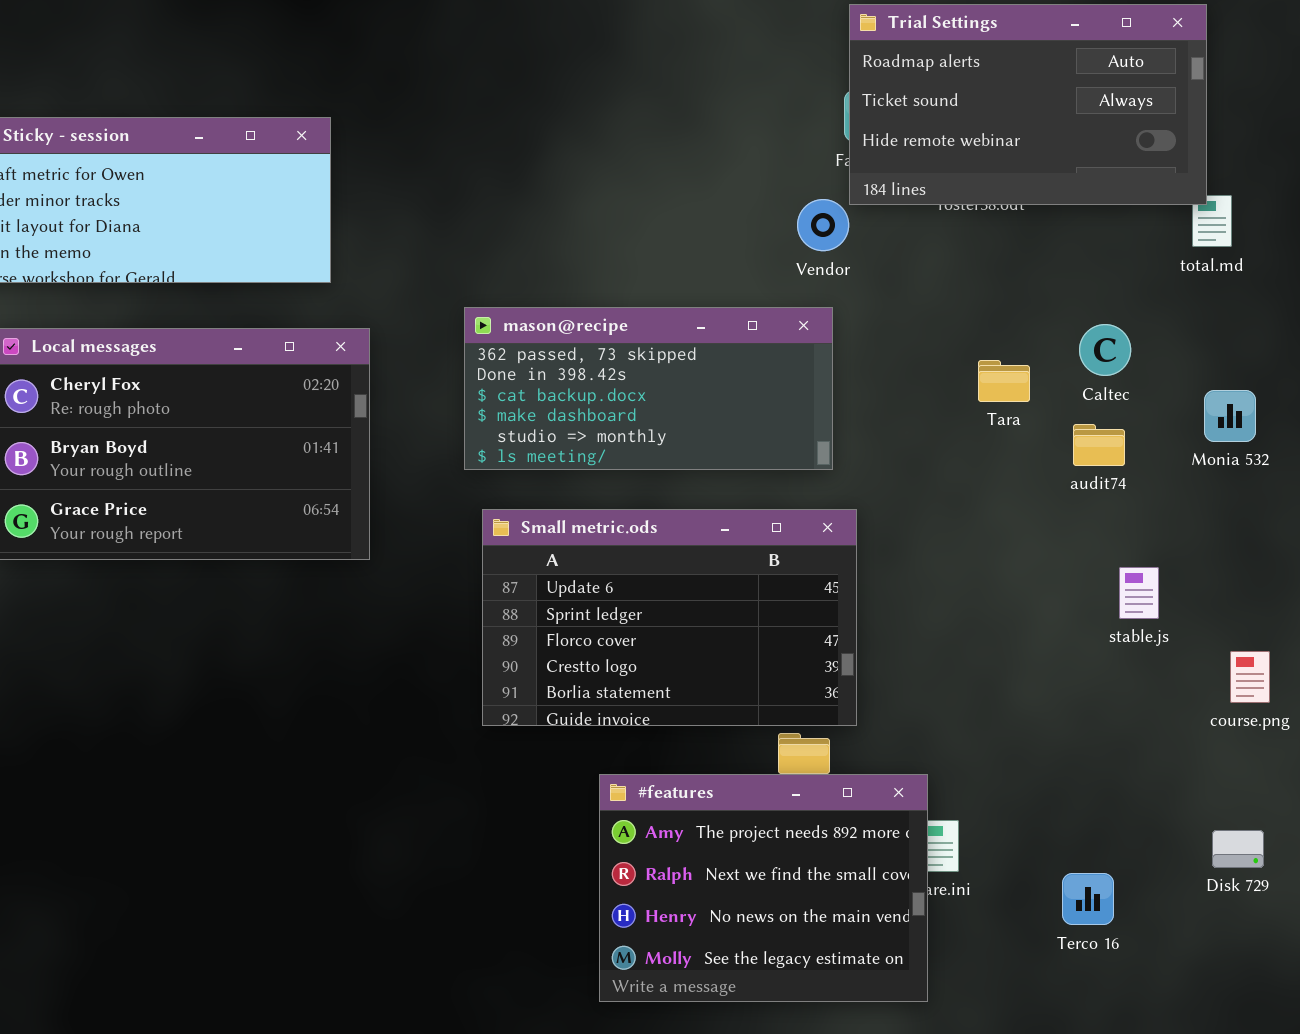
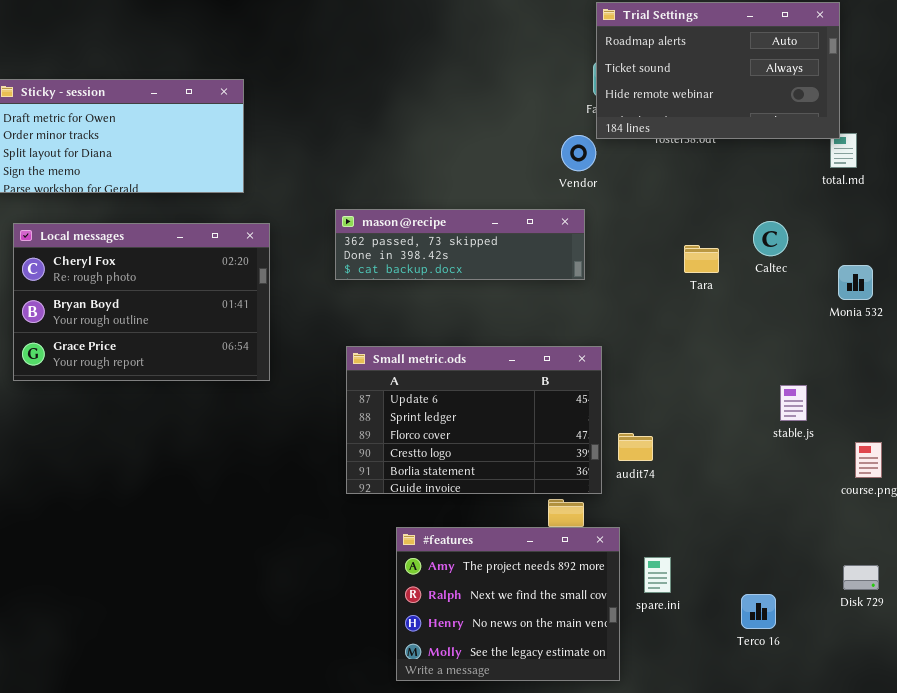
mason@recipe: [464,307,833,470] -> [335,209,585,280], resized
audit74: [1073,424,1125,466] -> [618,433,653,461], moved
#features: [599,774,928,1002] -> [396,527,620,681], moved

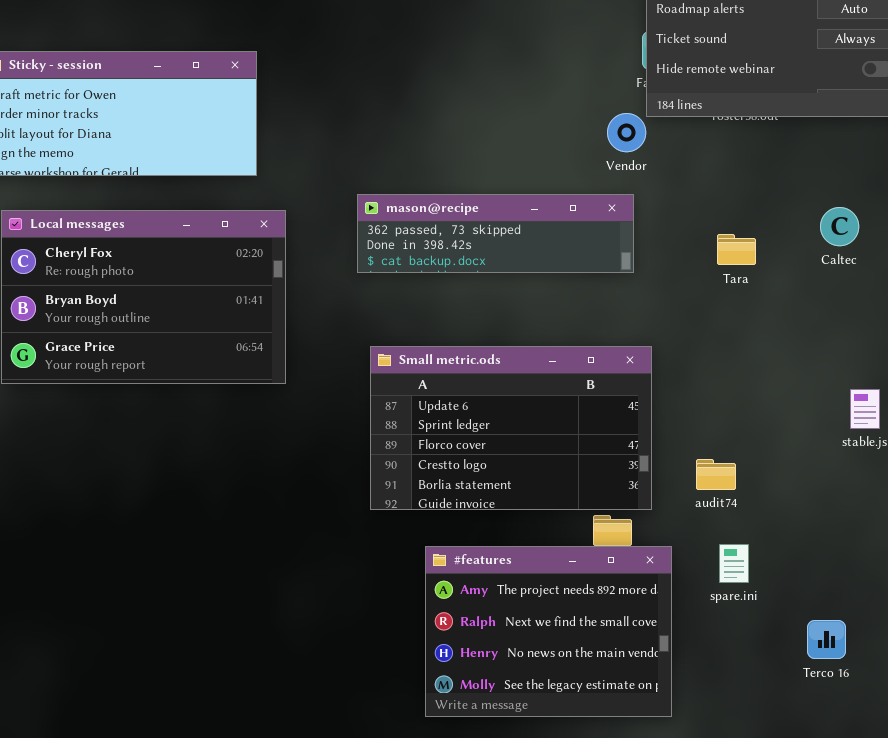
Tara: [684,245,719,273] -> [717,234,756,265], moved
audit74: [618,433,653,461] -> [696,459,736,490], moved
spare.ini: [644,557,671,593] -> [719,544,749,583], moved

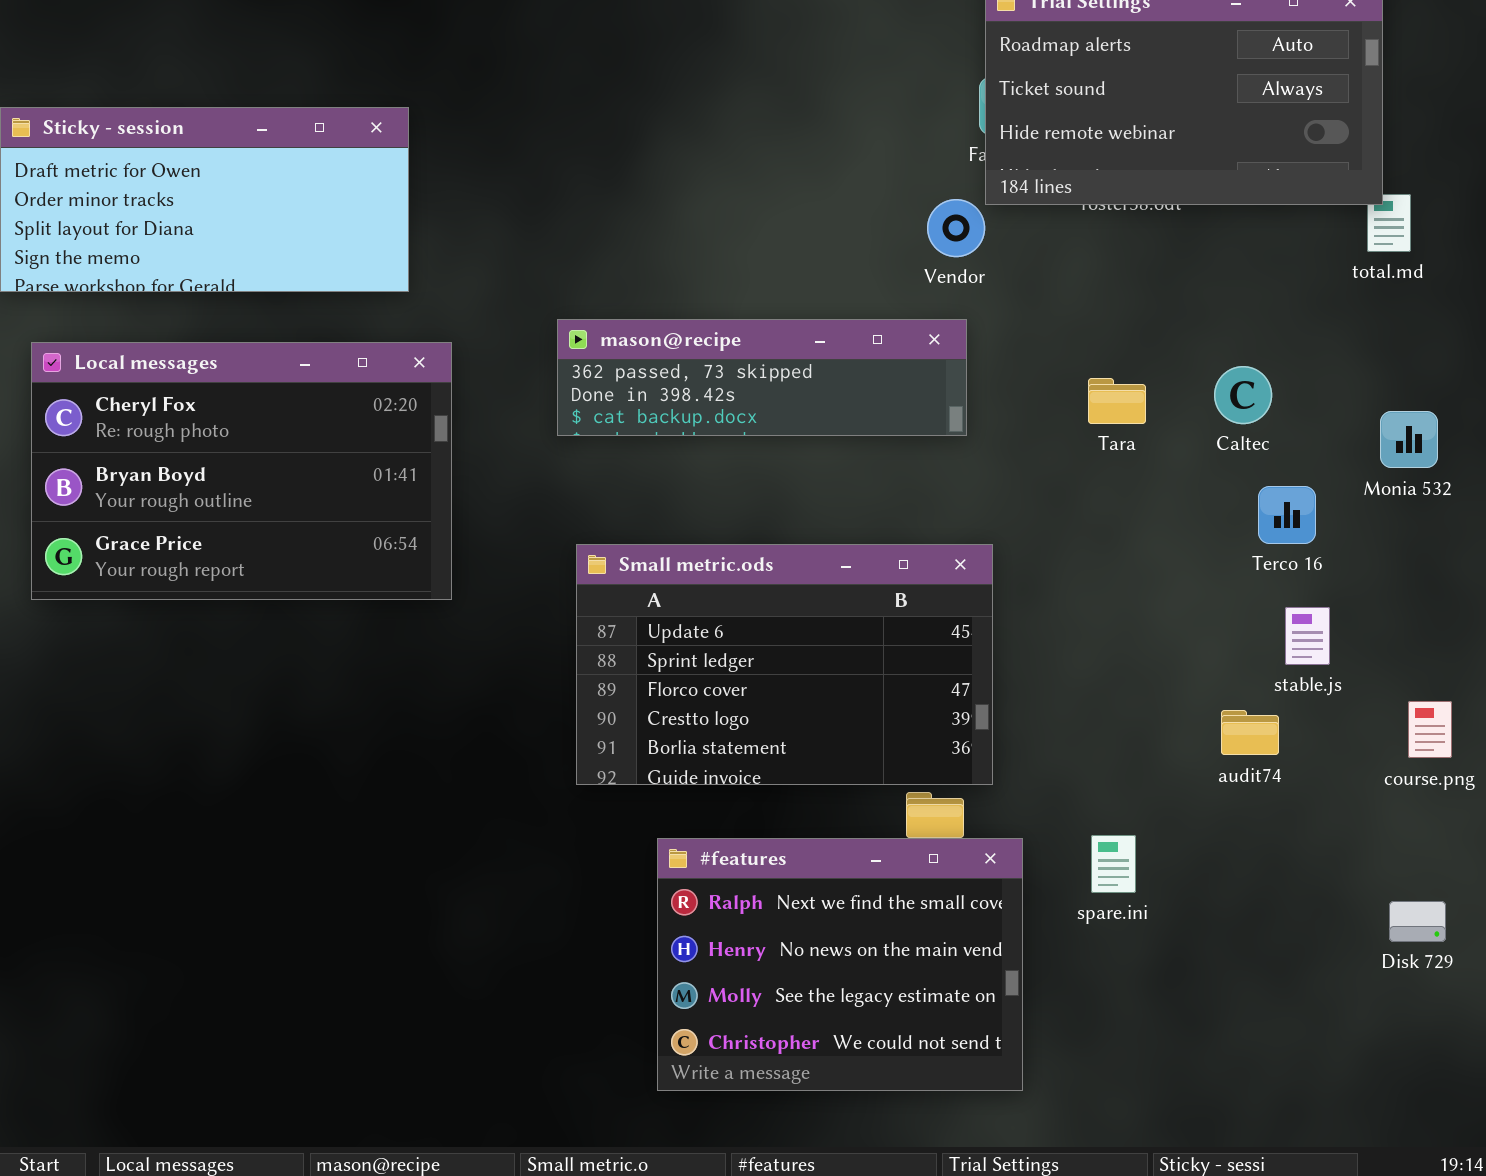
Caltec: [820,207,859,246] -> [1214,366,1272,424], moved
audit74: [696,459,736,490] -> [1221,710,1279,755], moved
#features: [425,546,672,717] -> [657,838,1023,1091], scrolled down 1 row
Terco 16: [807,620,846,659] -> [1258,486,1316,544], moved

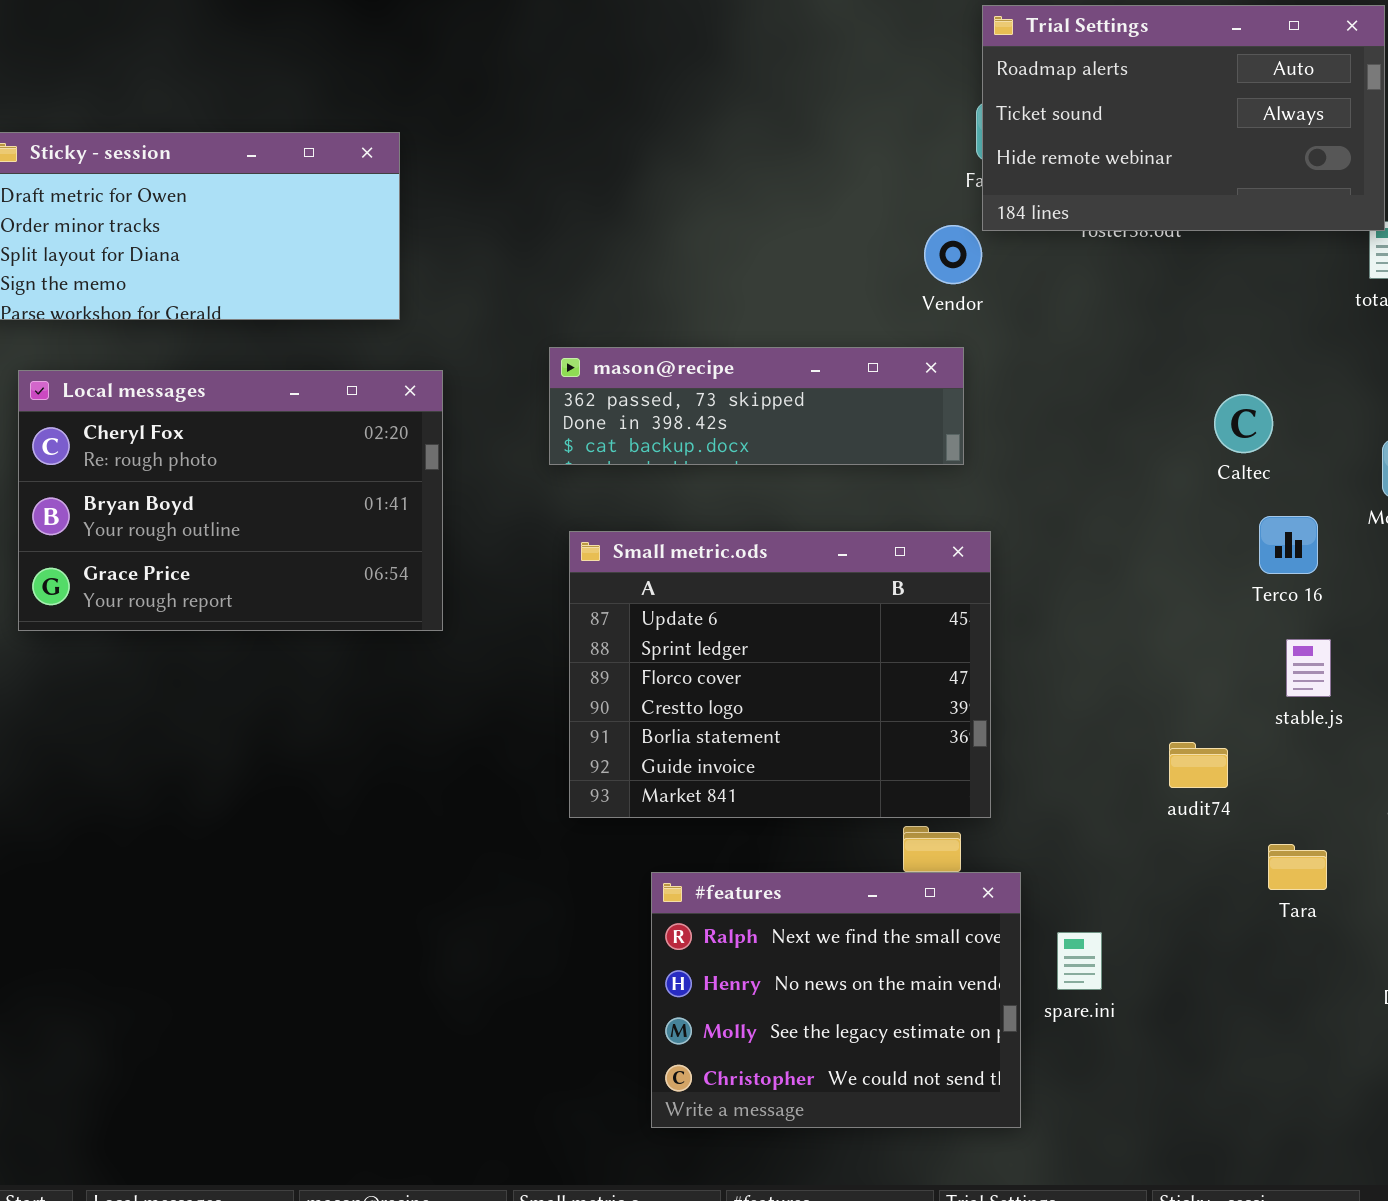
Tara: [1088,378,1146,424] -> [1268,844,1327,890], moved
Small metric.ods: [576,544,993,785] -> [569,531,991,818], resized
audit74: [1221,710,1279,755] -> [1169,742,1228,788], moved
spare.ini: [1091,835,1136,893] -> [1057,932,1102,990], moved

